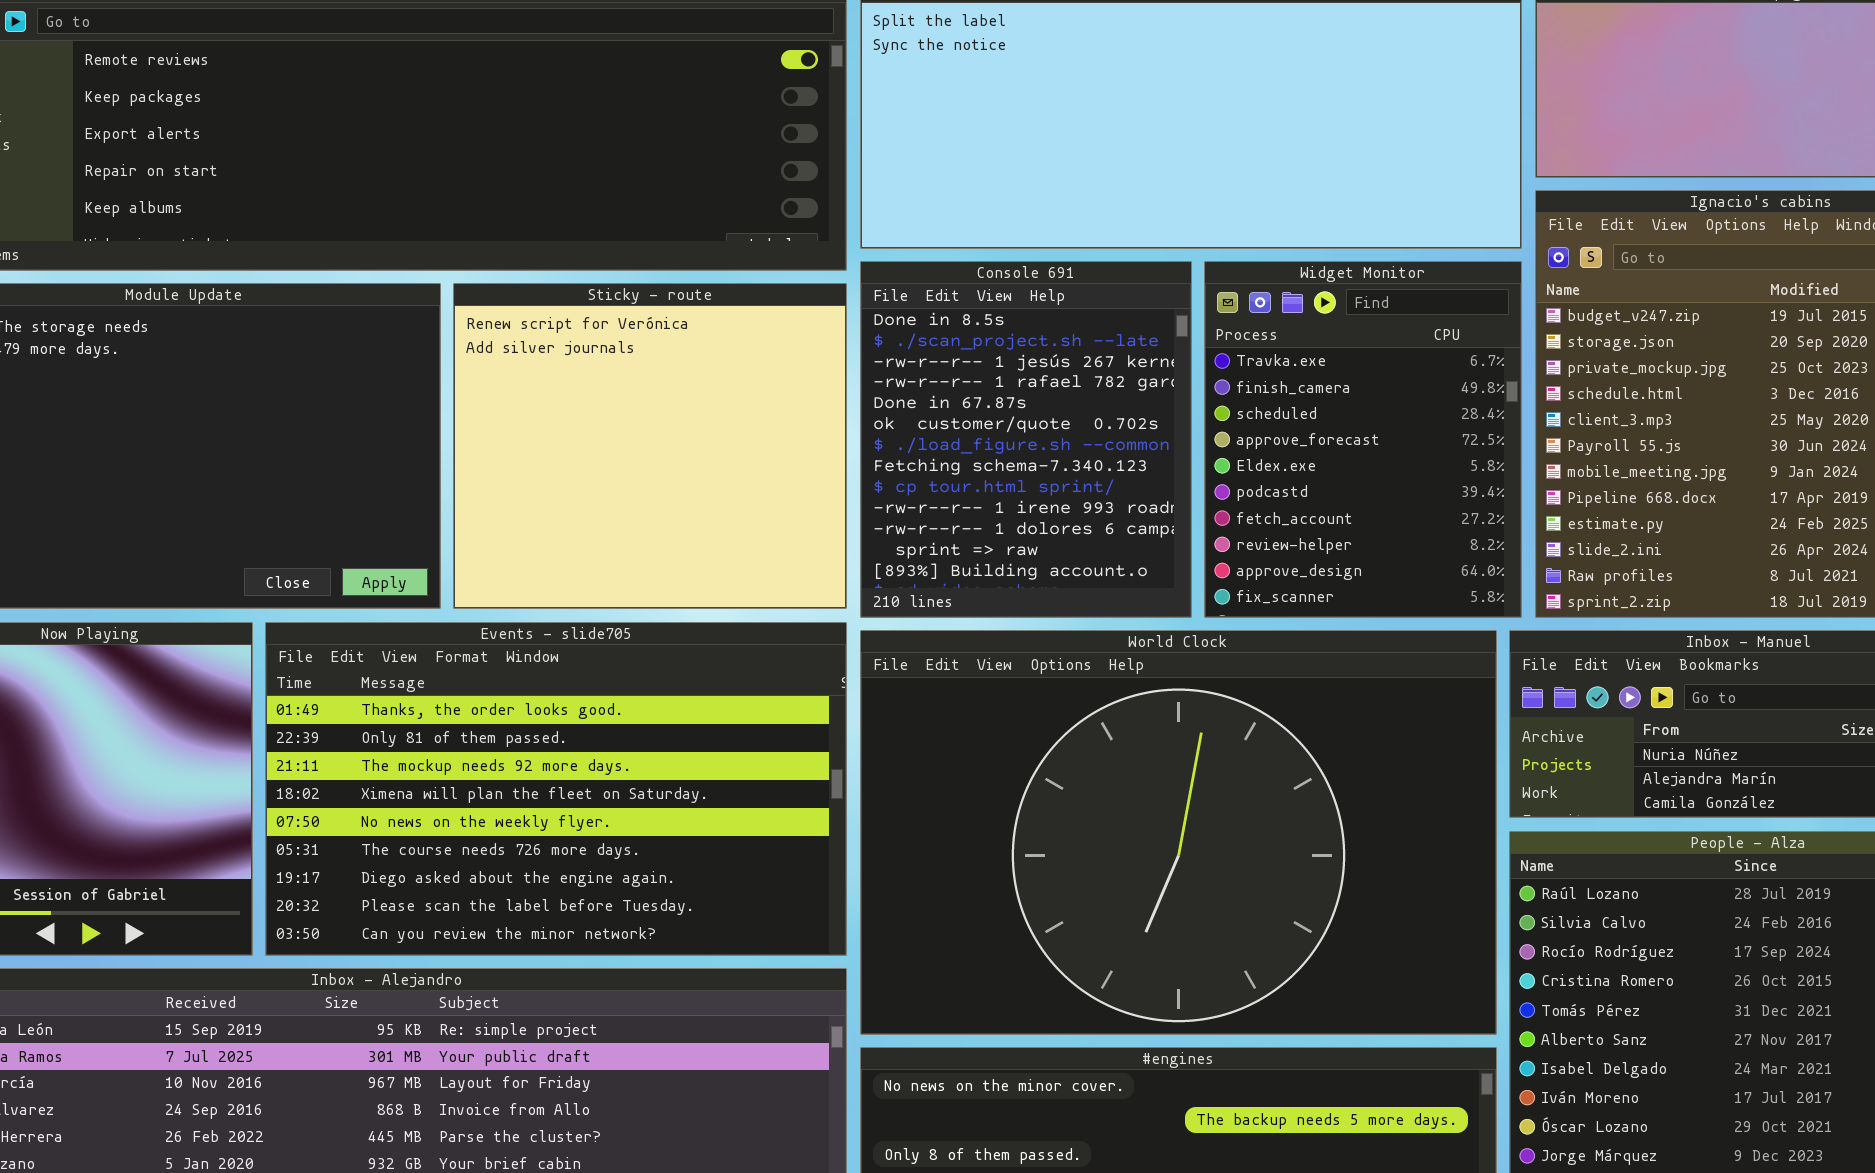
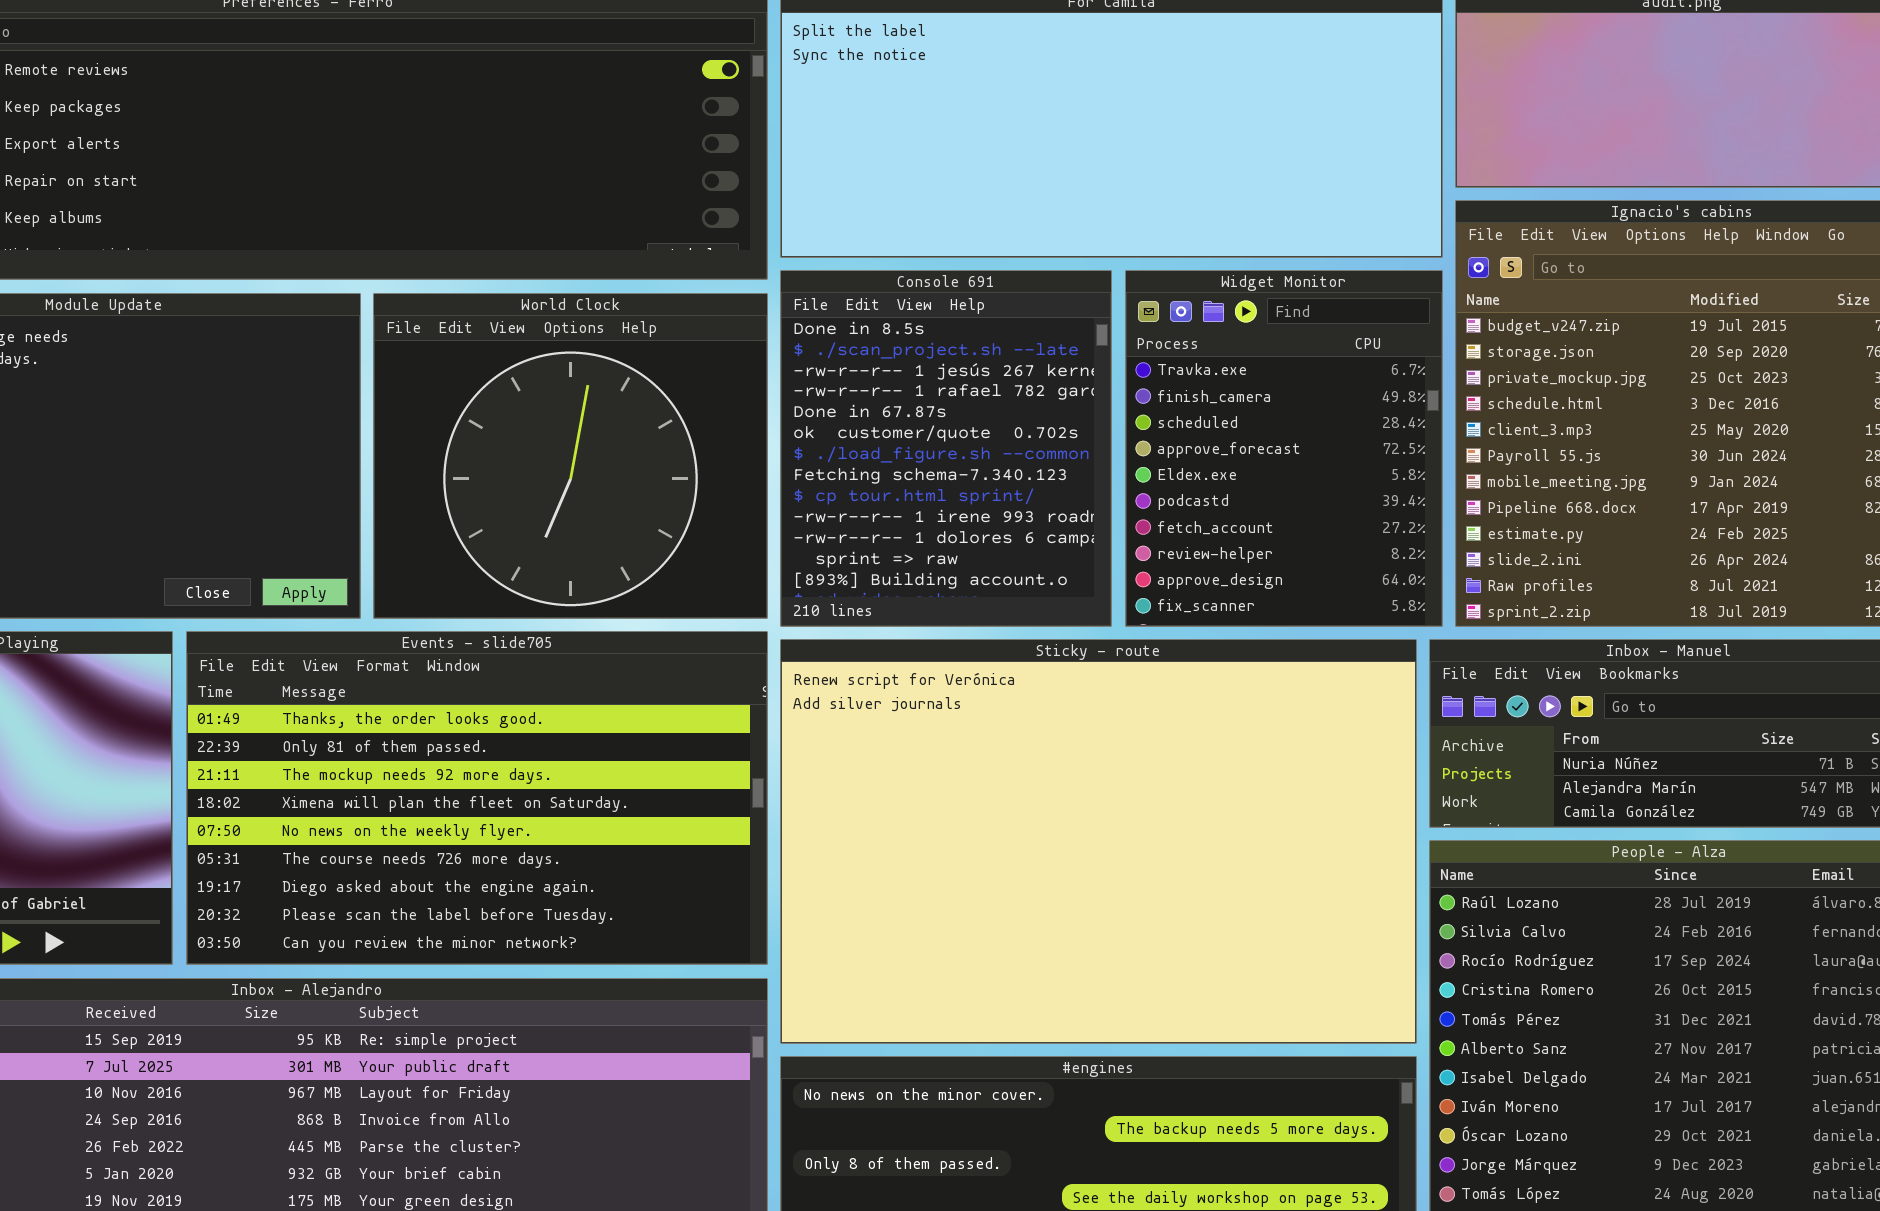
Sticky - route: [453,283,847,609] -> [780,639,1417,1044], moved, resized
World Clock: [860,630,1497,1035] -> [373,293,768,619], moved, resized

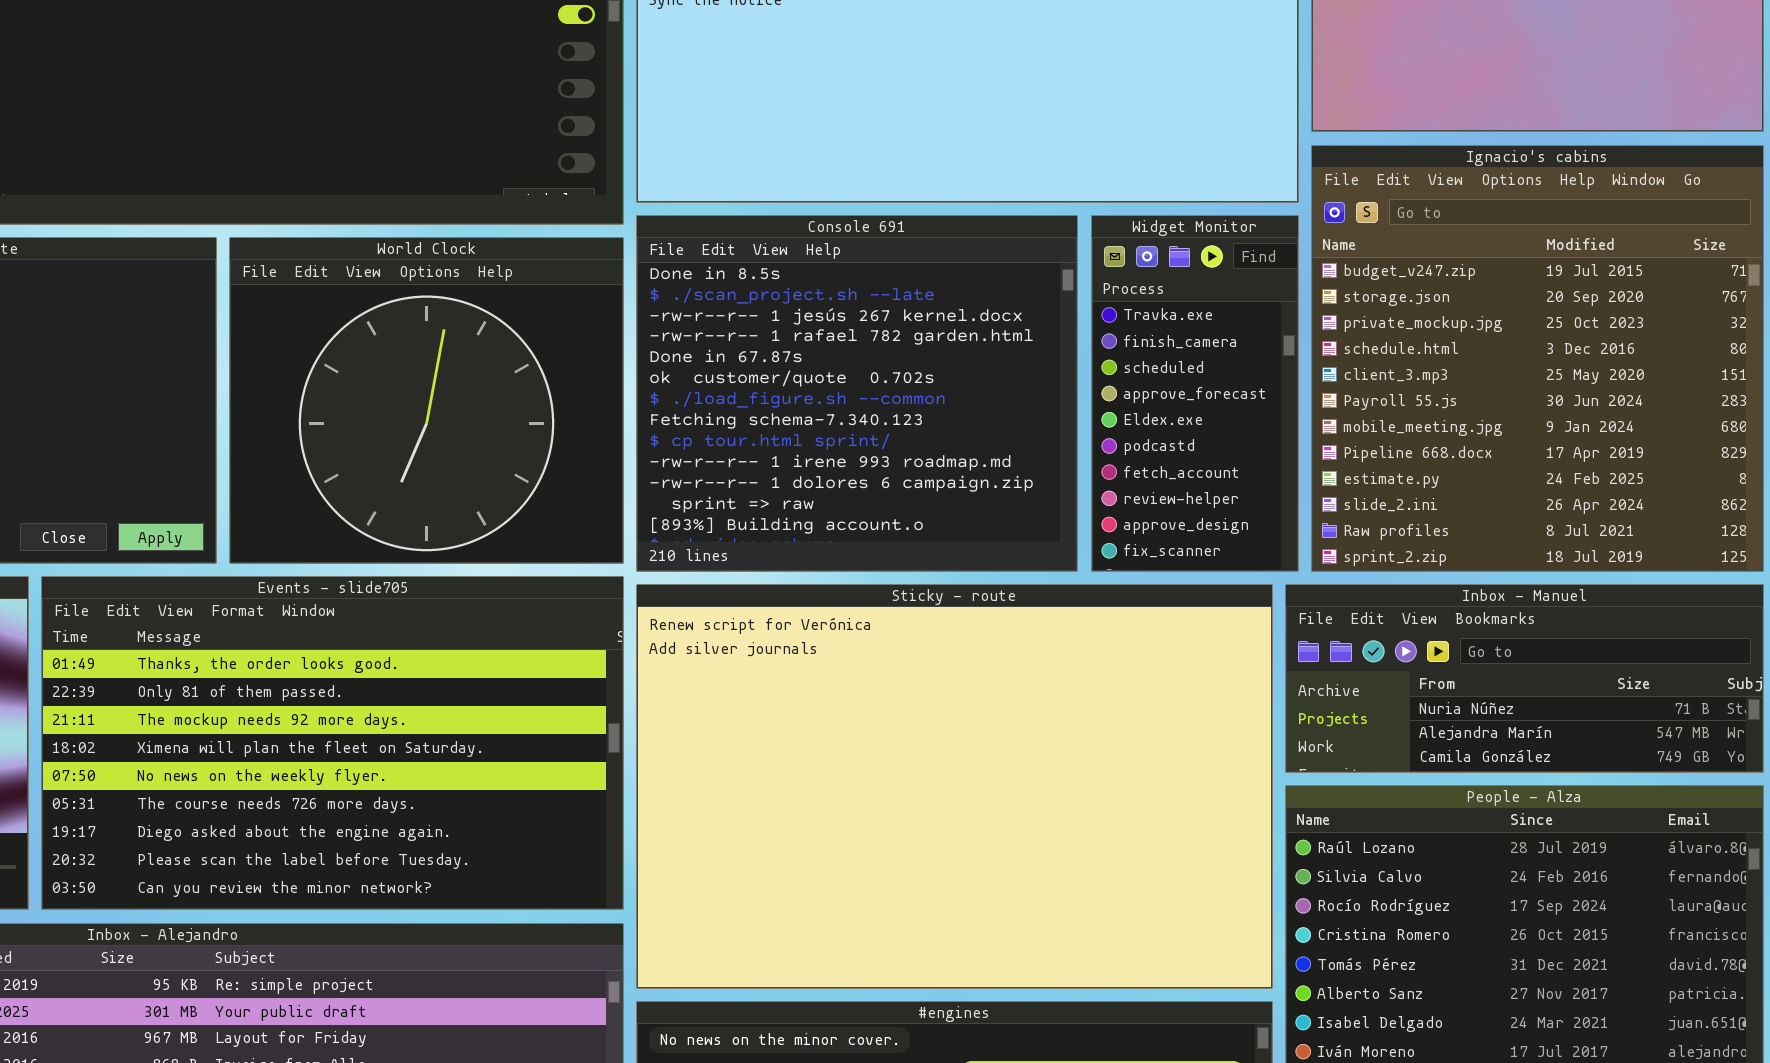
Console 691: [780,270,1112,627] -> [636,215,1078,572], resized
Widget Monitor: [1125,270,1443,627] -> [1091,215,1299,572], resized

